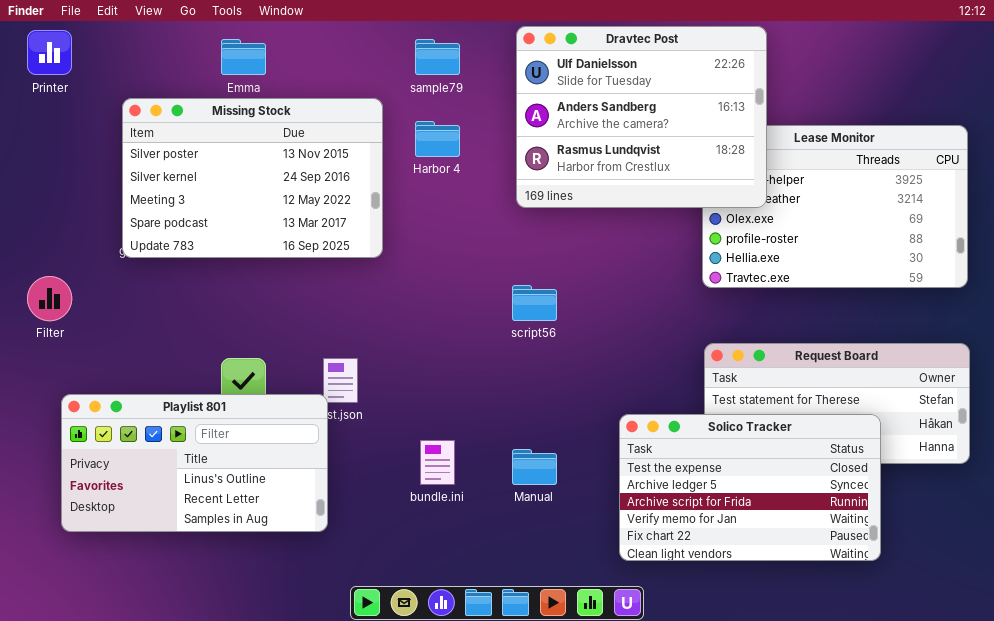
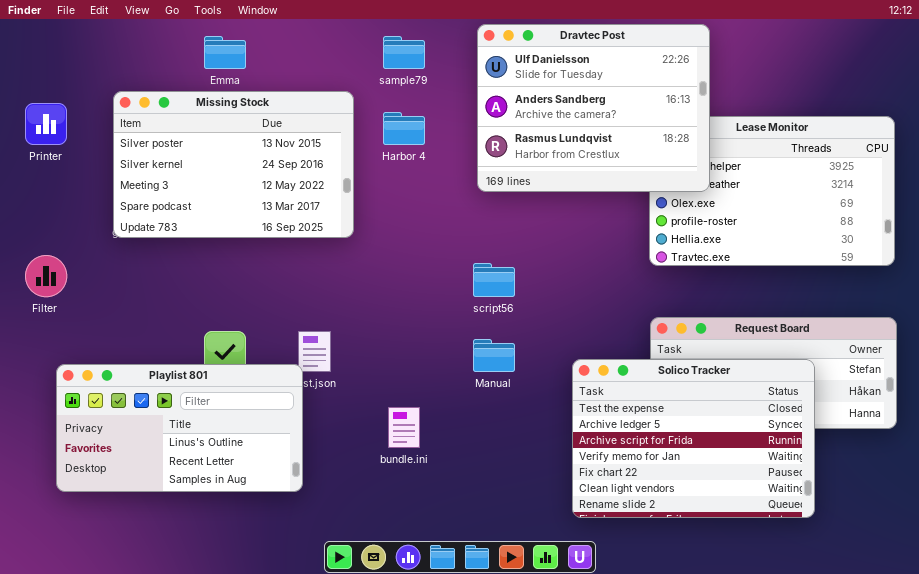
Printer: [27,30,72,75] -> [25,103,67,145], moved
Solico Tracker: [619,414,881,561] -> [572,359,815,518], resized
Manual: [512,449,557,485] -> [473,339,515,372], moved

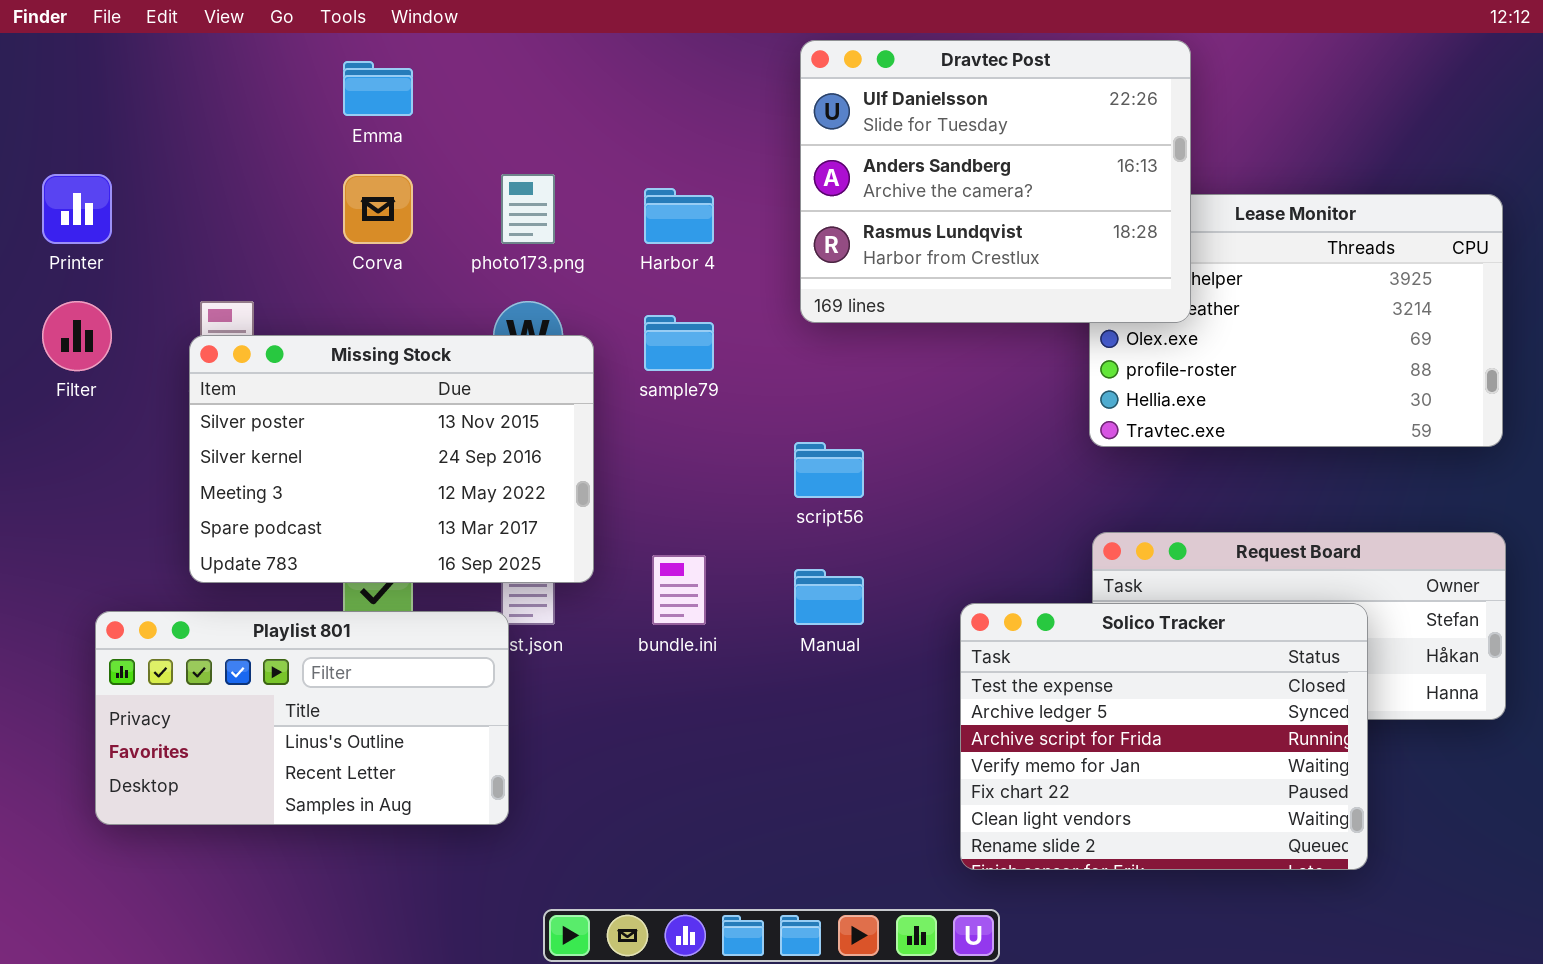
sample79: [383,36,425,69] -> [644,315,714,371], moved
Missing Stock: [113,91,354,238] -> [189,335,594,583], moved
Filter: [25,255,67,297] -> [42,301,112,371], moved
bundle.ini: [388,407,420,448] -> [652,555,706,625], moved

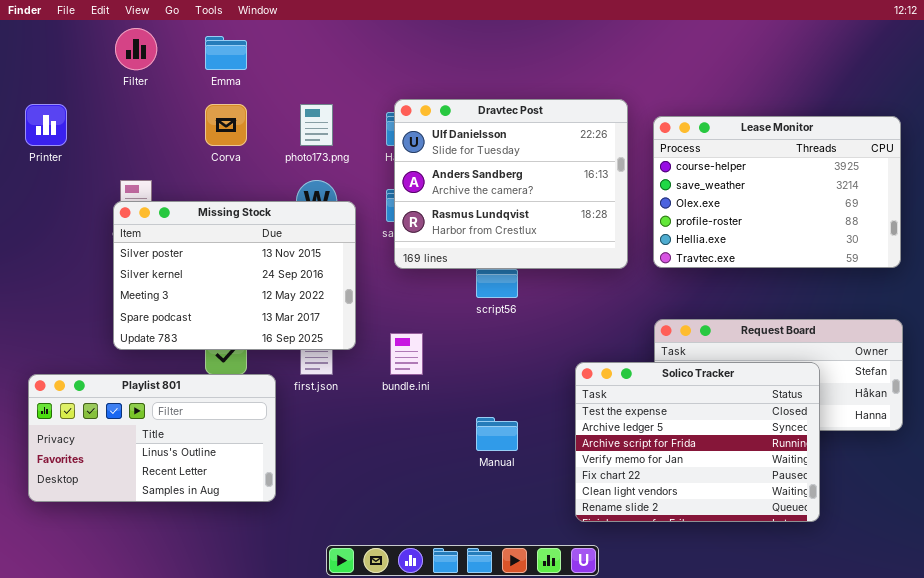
Dravtec Post: [800,40,1191,323] -> [394,99,628,269], moved
Filter: [42,301,112,371] -> [115,28,157,70], moved
Manual: [794,569,864,625] -> [476,417,518,451], moved
Playlist 801: [95,611,509,825] -> [28,374,276,502], moved

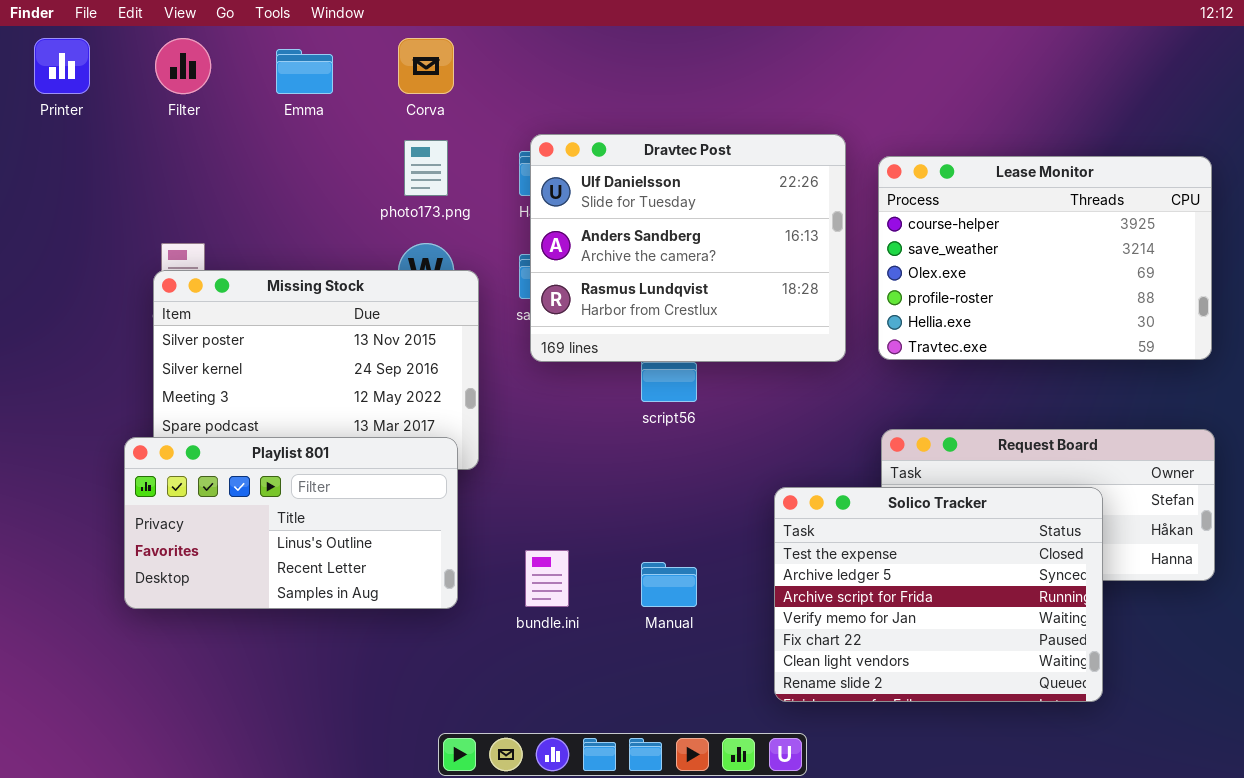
Printer: [25,104,67,146] -> [34,38,90,94], moved
Corva: [205,104,247,146] -> [398,38,454,94], moved
bundle.ini: [390,333,423,375] -> [525,550,569,607], moved
Playlist 801: [28,374,276,502] -> [124,437,458,609], moved

